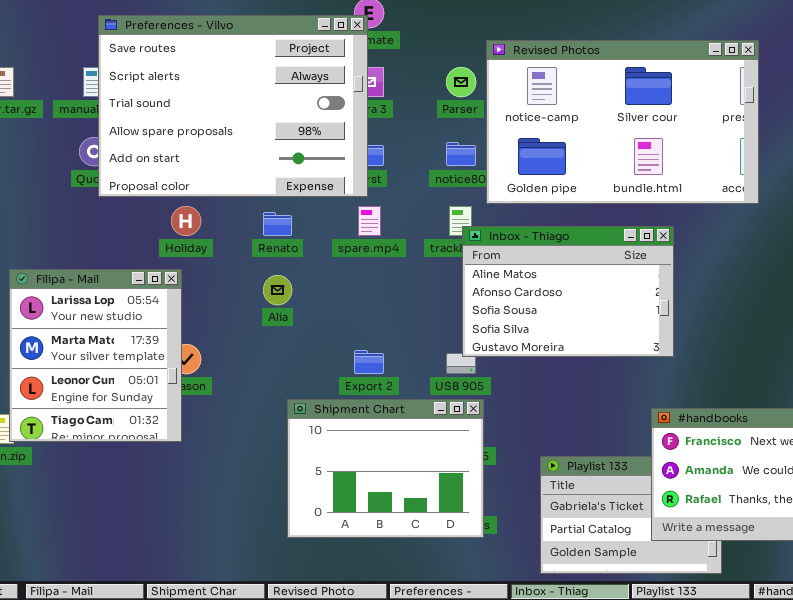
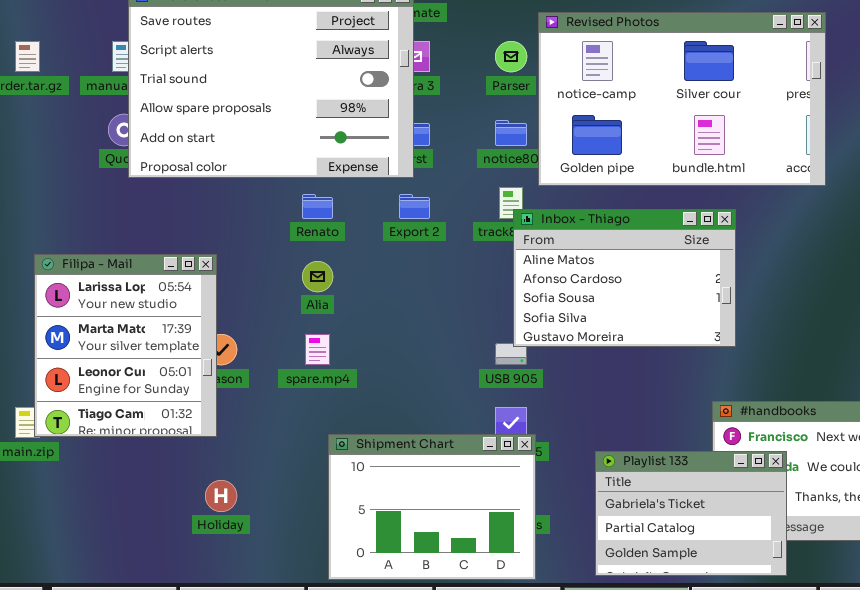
Holiday: [171,206,201,236] -> [205,480,237,512], moved
spare.mp4: [358,206,381,236] -> [305,334,330,365], moved
Export 2: [354,350,384,374] -> [399,194,430,219], moved
Shipment Chart: [287,399,484,538] -> [328,434,536,580], moved
Playlist 133: [540,456,722,574] -> [595,451,787,576], raised

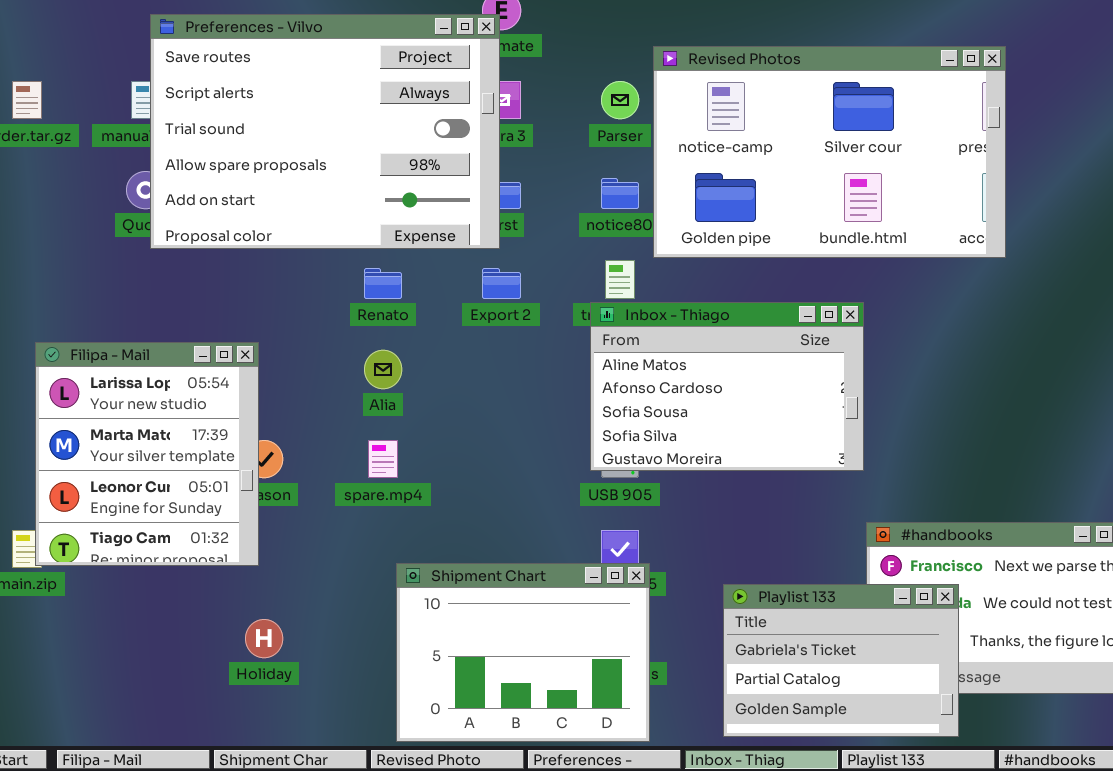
Inbox - Thiago: [513,209,736,347] -> [590,302,864,471], moved

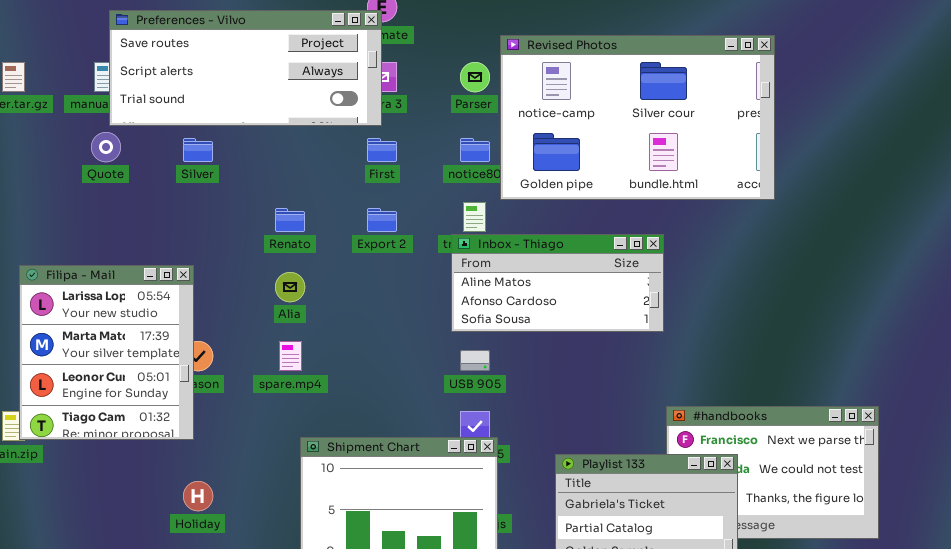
Preferences - Vilvo: [150,14,500,249] -> [109,10,382,126], resized
Inbox - Thiago: [590,302,864,471] -> [451,234,664,332], resized

